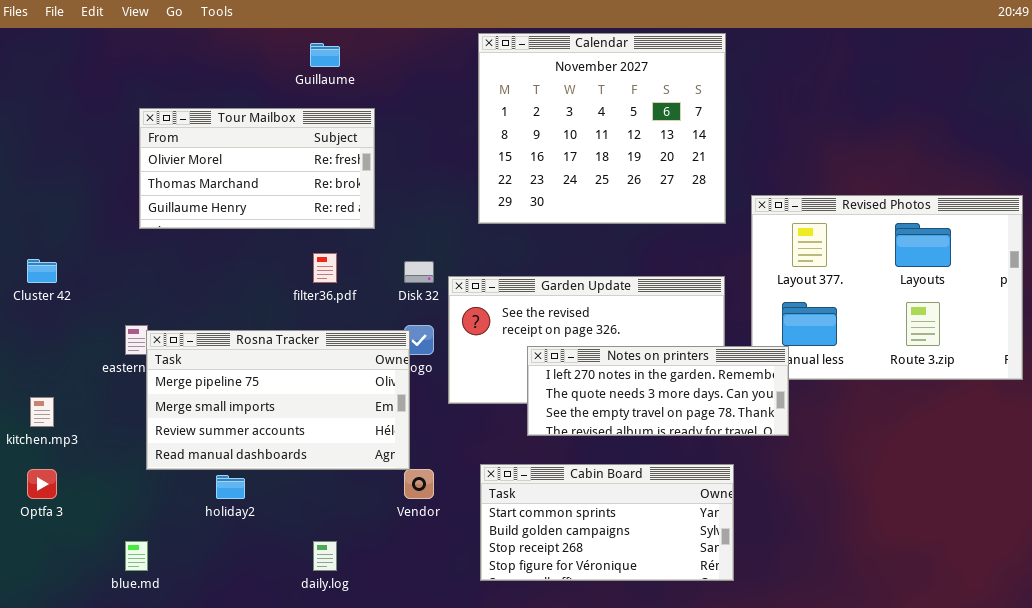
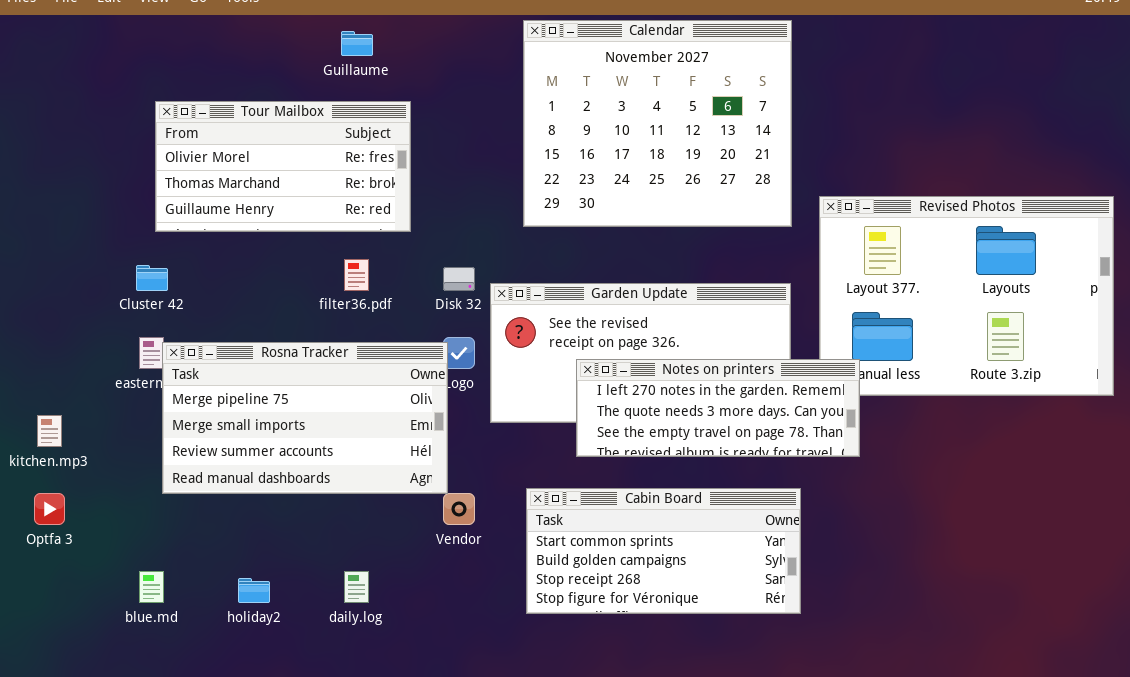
Cluster 42: [27,259,57,283] -> [136,265,168,291], moved
holiday2: [216,475,245,499] -> [238,578,270,603], moved

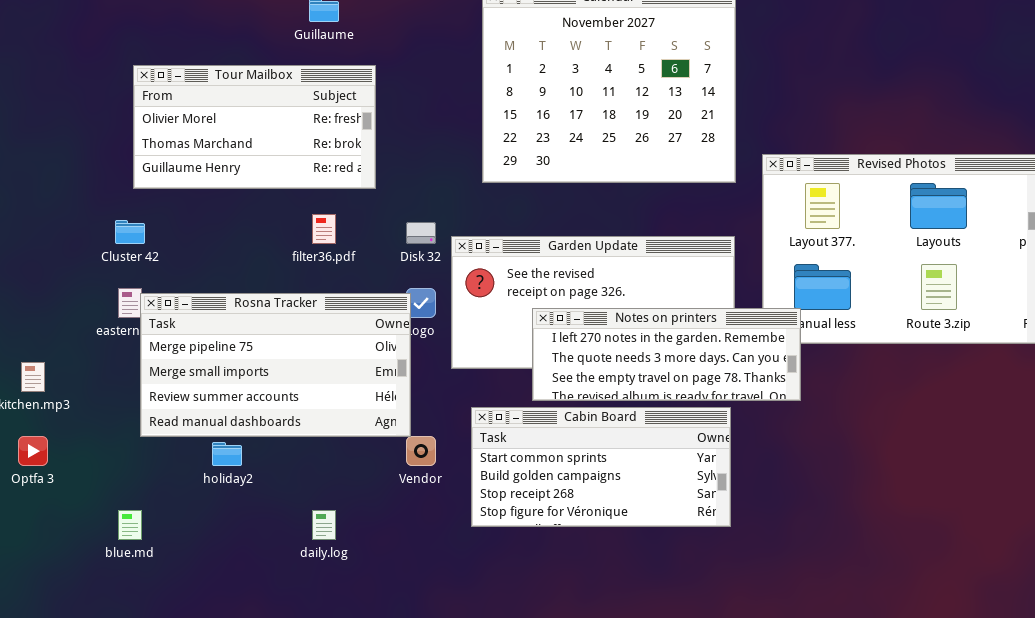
Cabin Board: [526,488,801,614] -> [471,407,731,527], moved
holiday2: [238,578,270,603] -> [212,442,242,466], moved

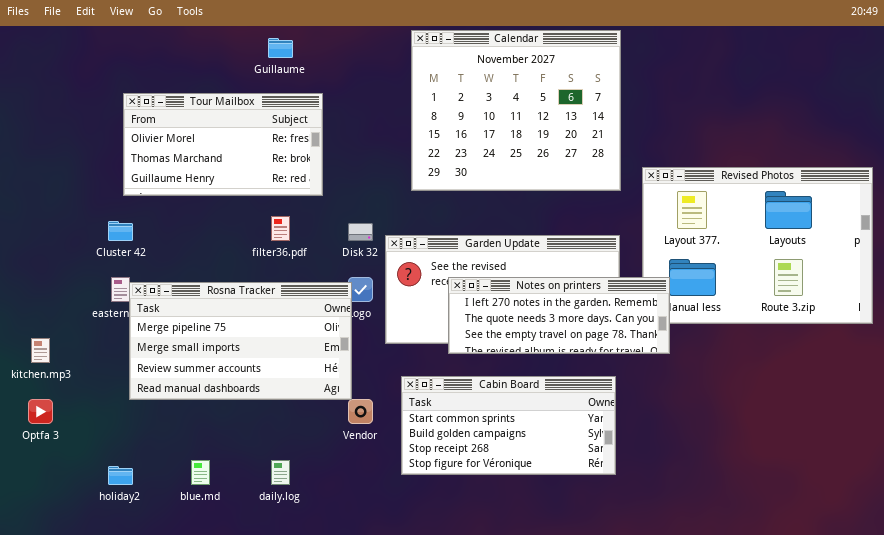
Notes on printers: [532,308,801,401] -> [448,277,670,354], moved
holiday2: [212,442,242,466] -> [108,466,133,485], moved
blue.md: [118,510,142,540] -> [191,460,210,485], moved

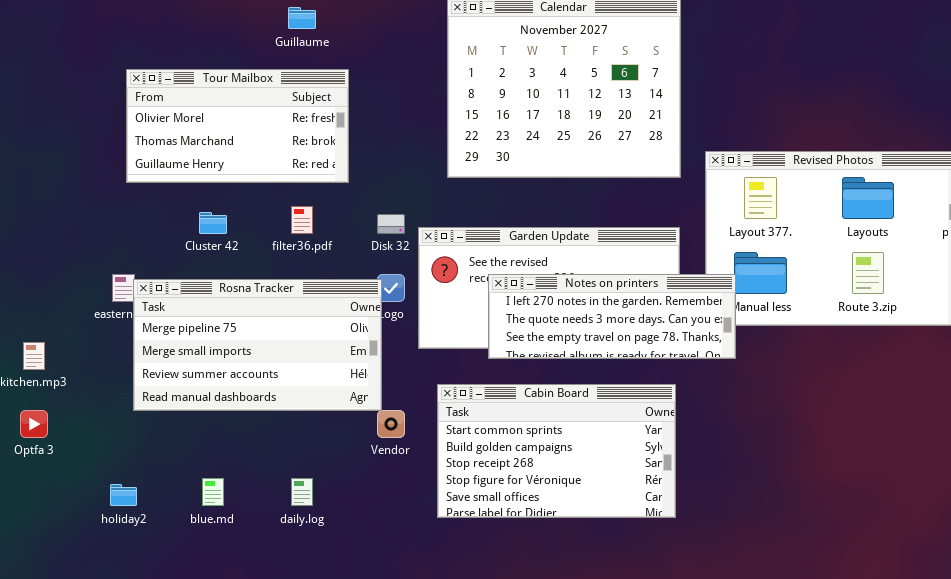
Cluster 42: [108,221,133,241] -> [199,212,227,234], moved
Cabin Board: [401,376,616,475] -> [437,384,676,518], resized

